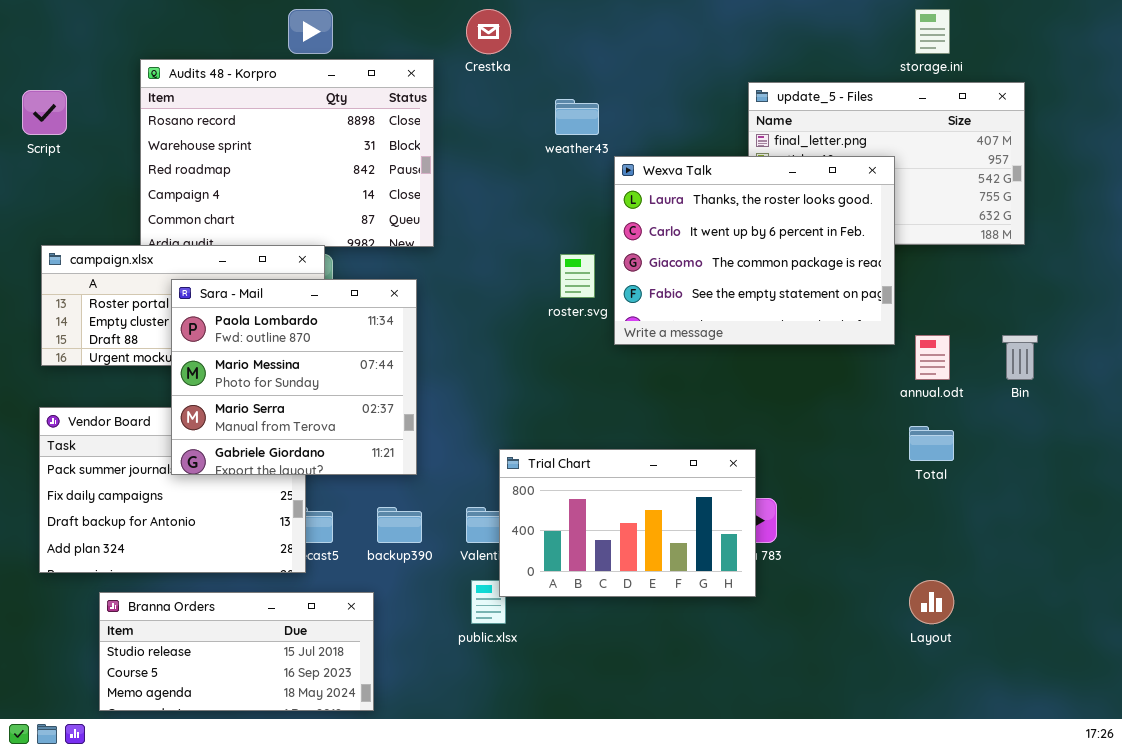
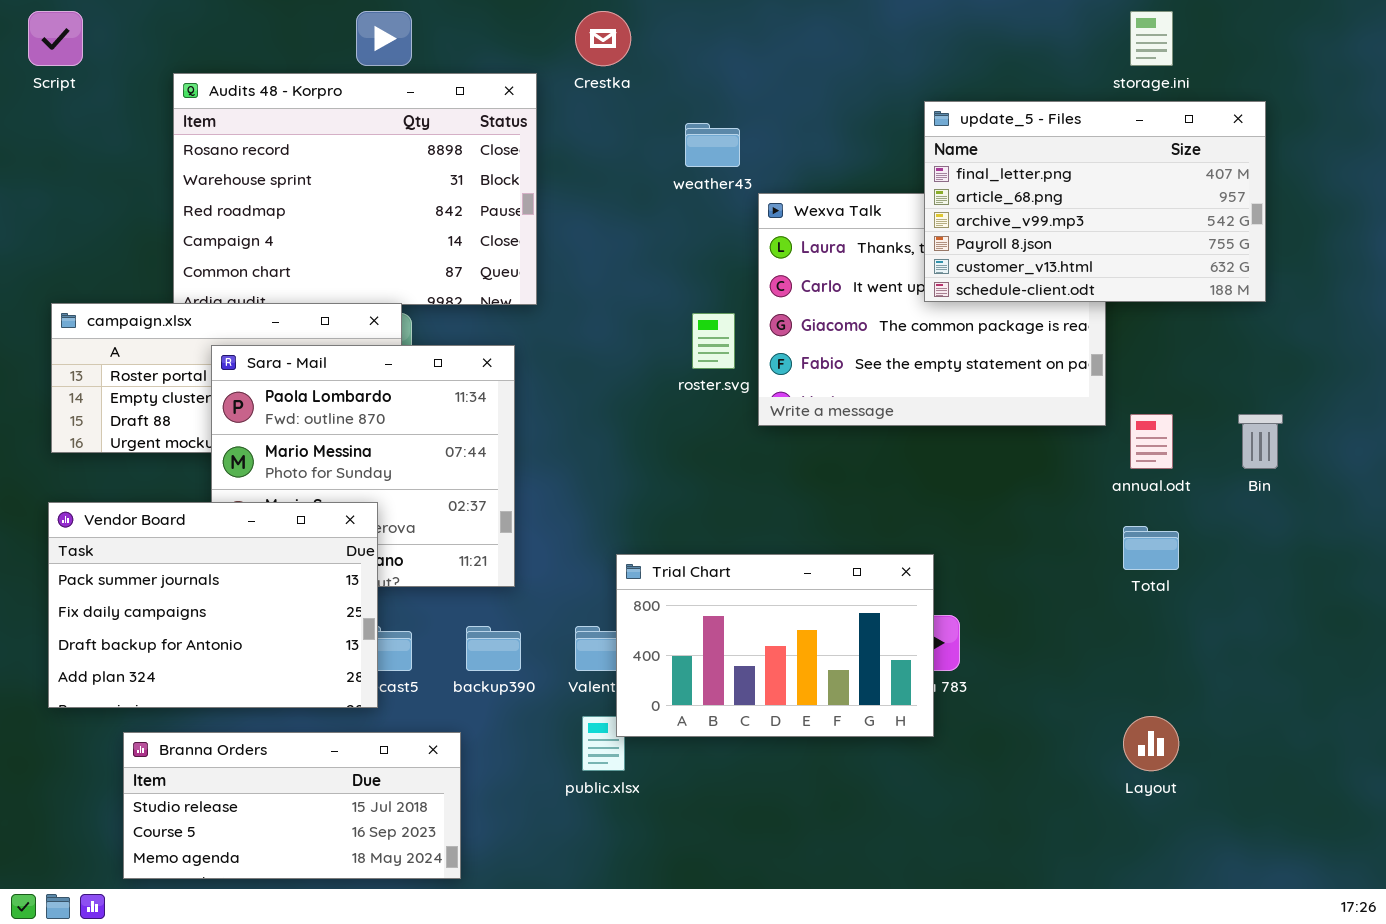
update_5 - Files: [748,82,1025,245] -> [924,101,1266,302], raised
Script: [22,90,67,135] -> [28,11,83,66], moved
Vendor Board: [39,407,306,573] -> [48,502,378,708], raised

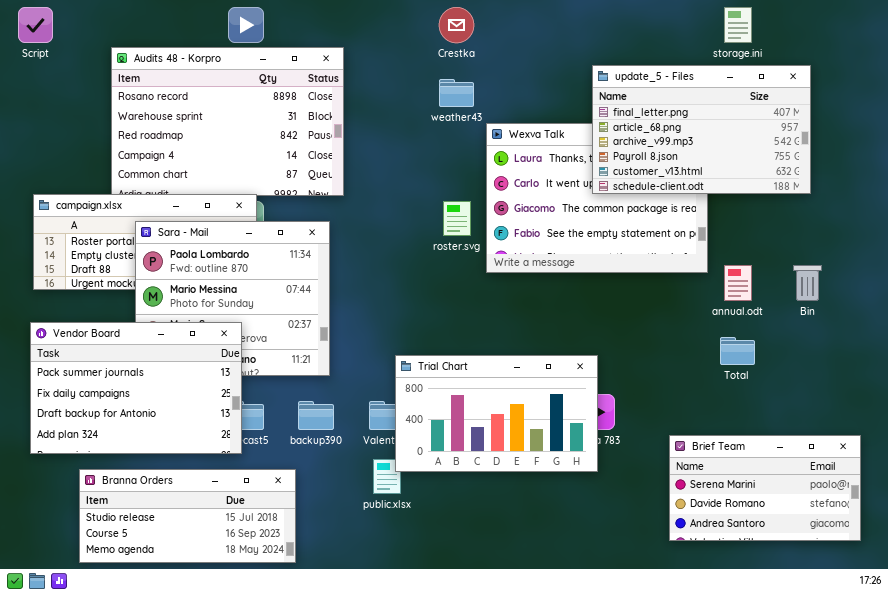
Crestka: [575,11,631,66] -> [439,7,474,43], moved
Brief Team: none -> [669,435,861,541], opened

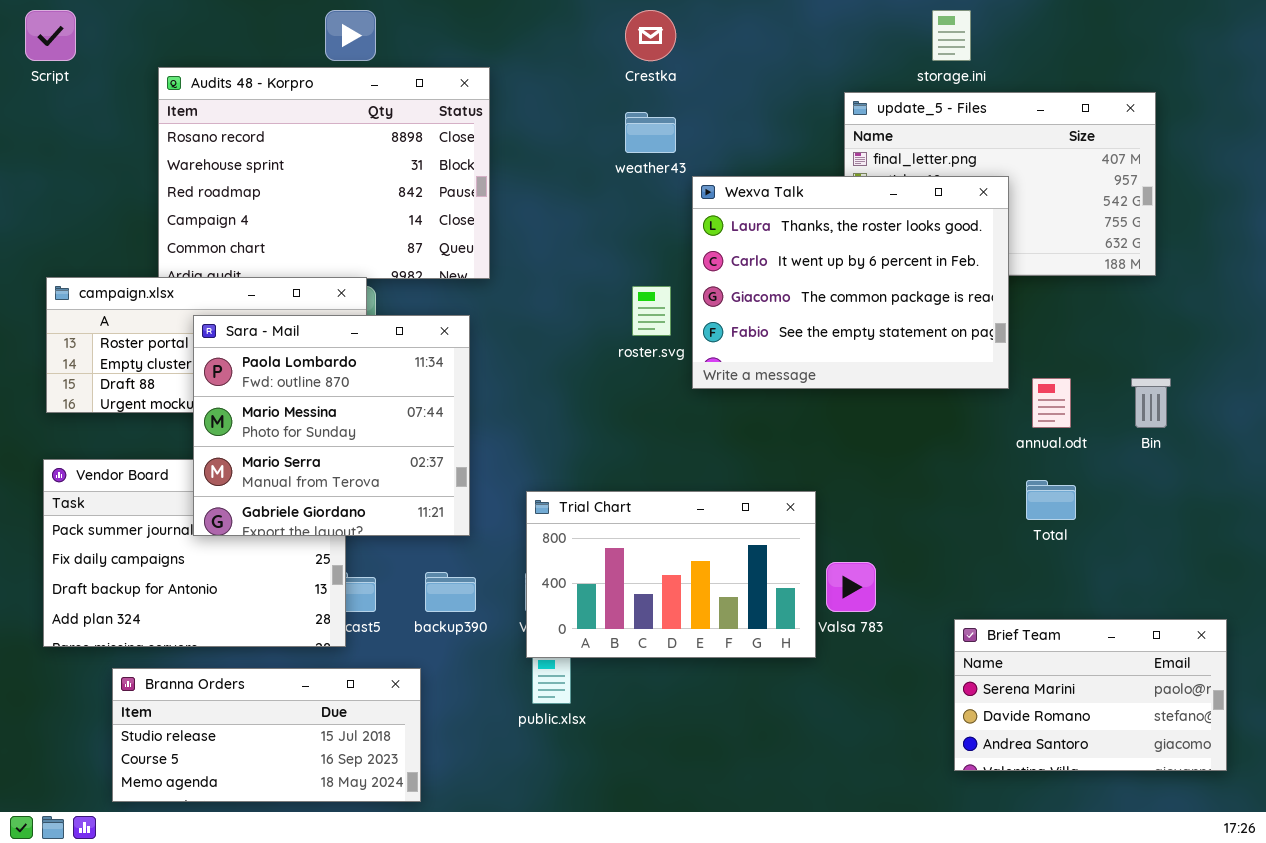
storage.ini: [724,7,752,43] -> [932,10,971,61], moved
Wexva Talk: [486,123,708,273] -> [692,176,1009,389], raised
Sara - Mail: [135,221,330,376] -> [193,315,470,536], raised
Trial Chart: [395,355,598,472] -> [526,491,816,658], moved

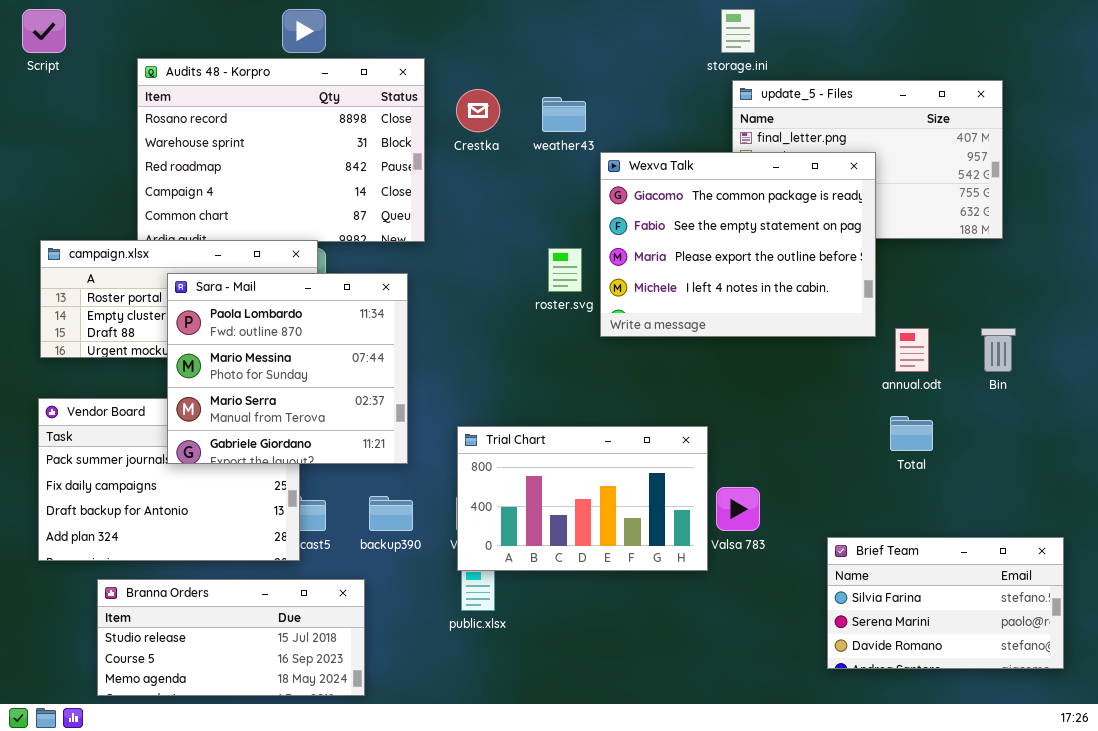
Crestka: [625,10,676,61] -> [456,89,500,132], moved
storage.ini: [932,10,971,61] -> [721,9,755,53], moved
Wexva Talk: [692,176,1009,389] -> [600,152,876,337], scrolled down 2 rows
Brief Team: [954,619,1227,771] -> [827,537,1064,669], scrolled up 1 row

